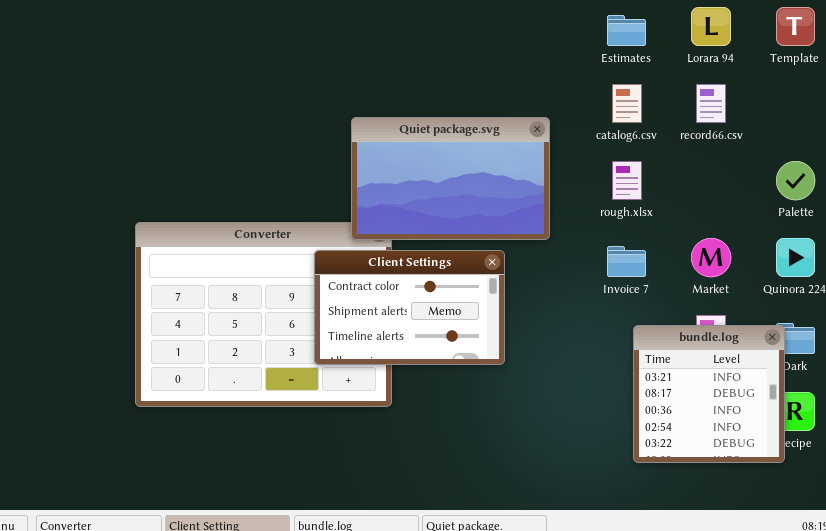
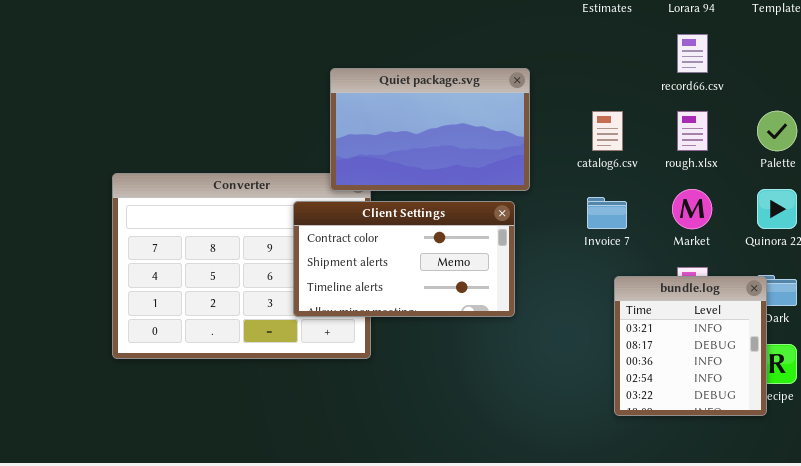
catalog6.csv: [612,84,642,123] -> [592,111,623,151], moved
rough.xlsx: [612,161,642,200] -> [677,111,708,151], moved
Client Settings: [314,250,505,365] -> [293,201,515,317], resized

